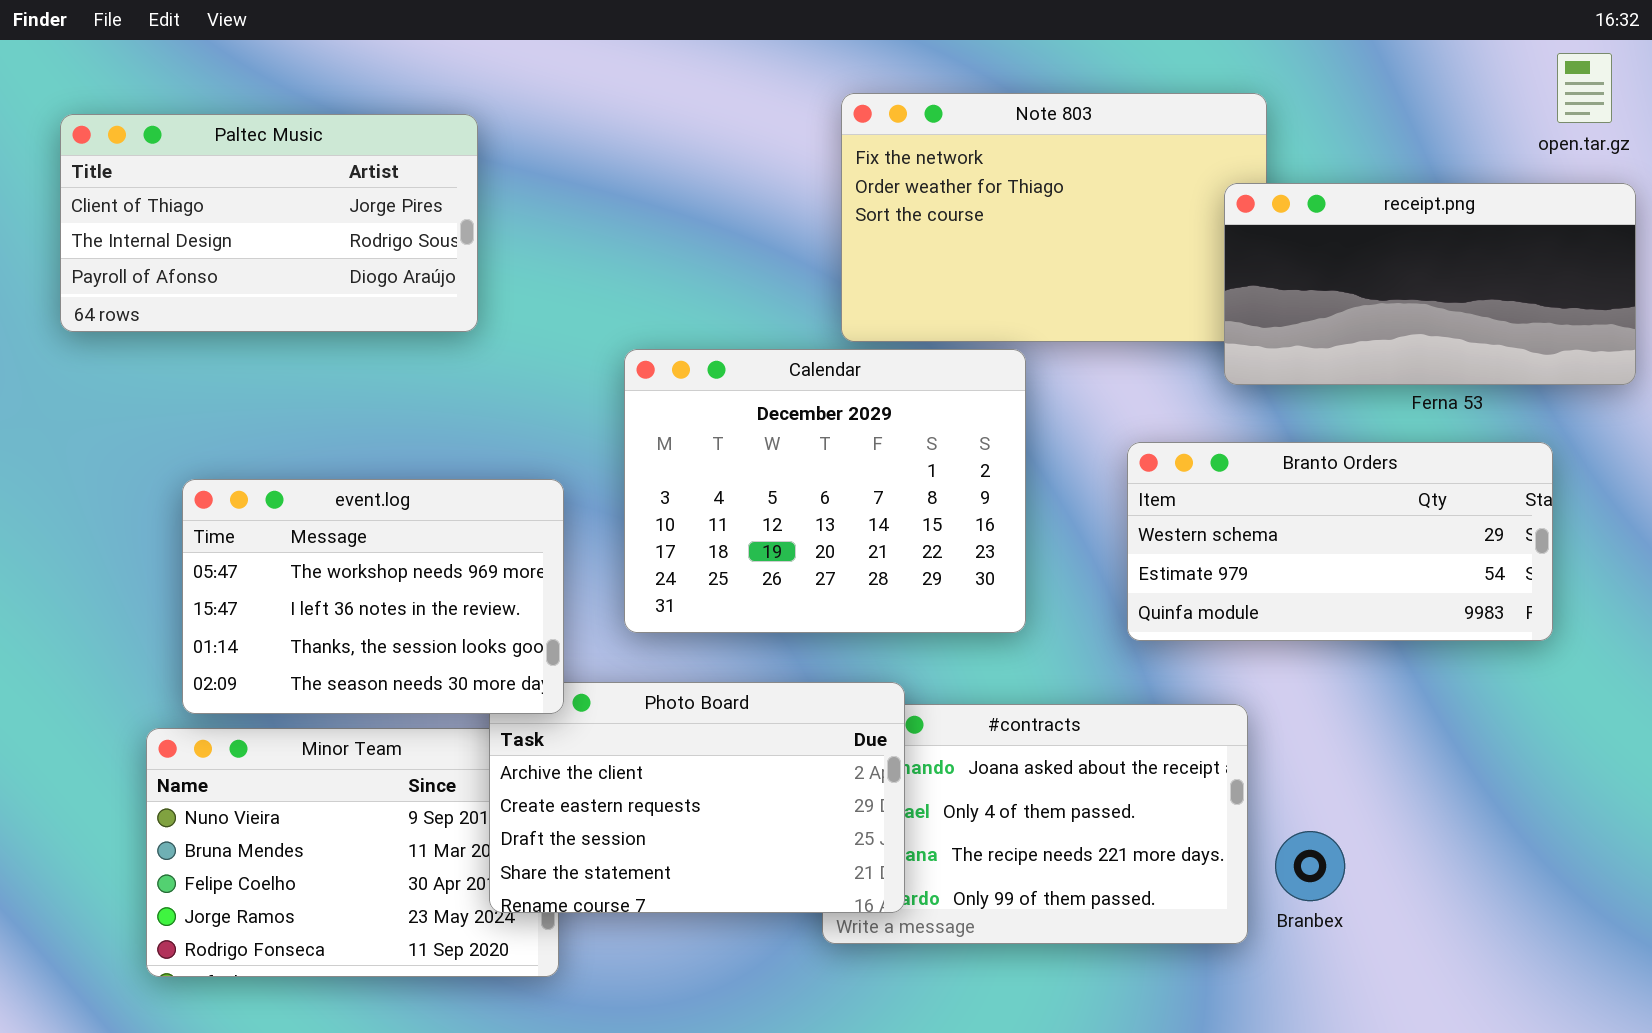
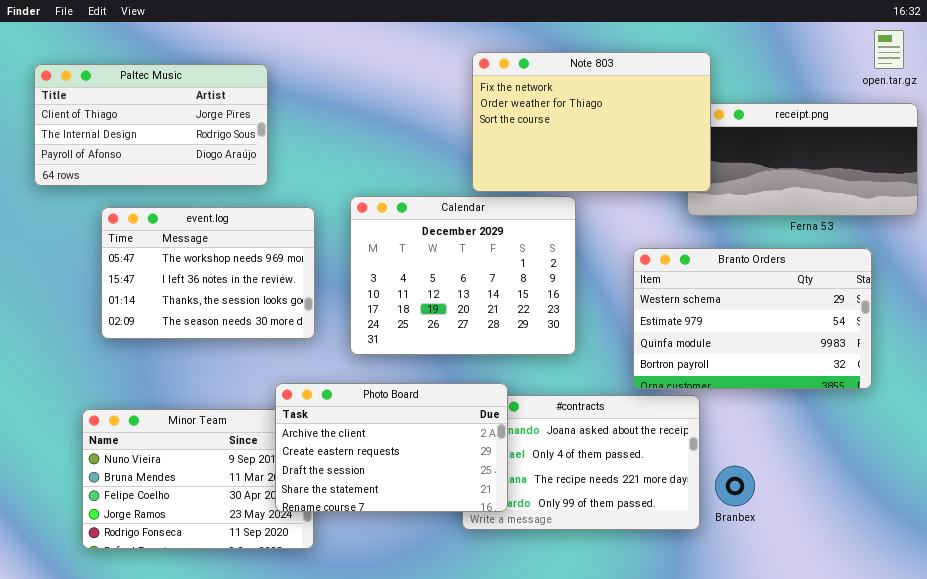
Note 803: [841,93,1267,342] -> [472,52,711,192], raised
Branto Orders: [1127,442,1553,641] -> [633,248,872,389], resized
event.log: [182,479,564,714] -> [101,207,315,339], moved

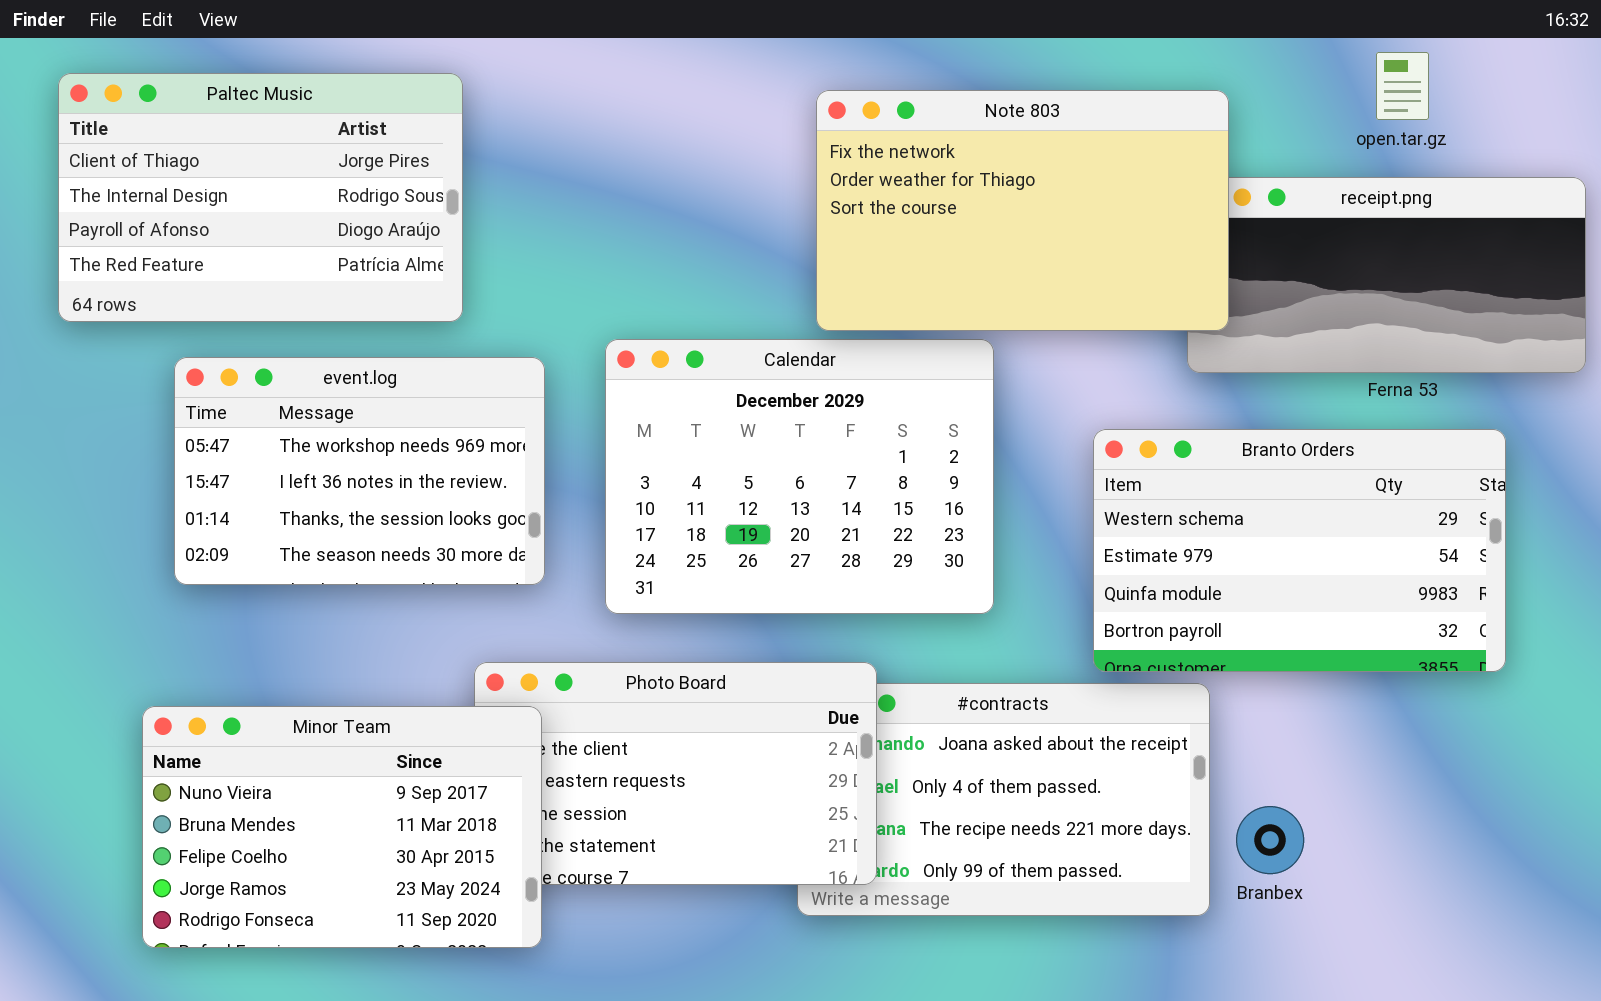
open.tar.gz: [874,30,904,69] -> [1376,52,1429,120], moved
Paltec Music: [34,64,268,186] -> [58,73,463,322], resized
Minor Team: [82,409,314,549] -> [142,706,542,948], raised

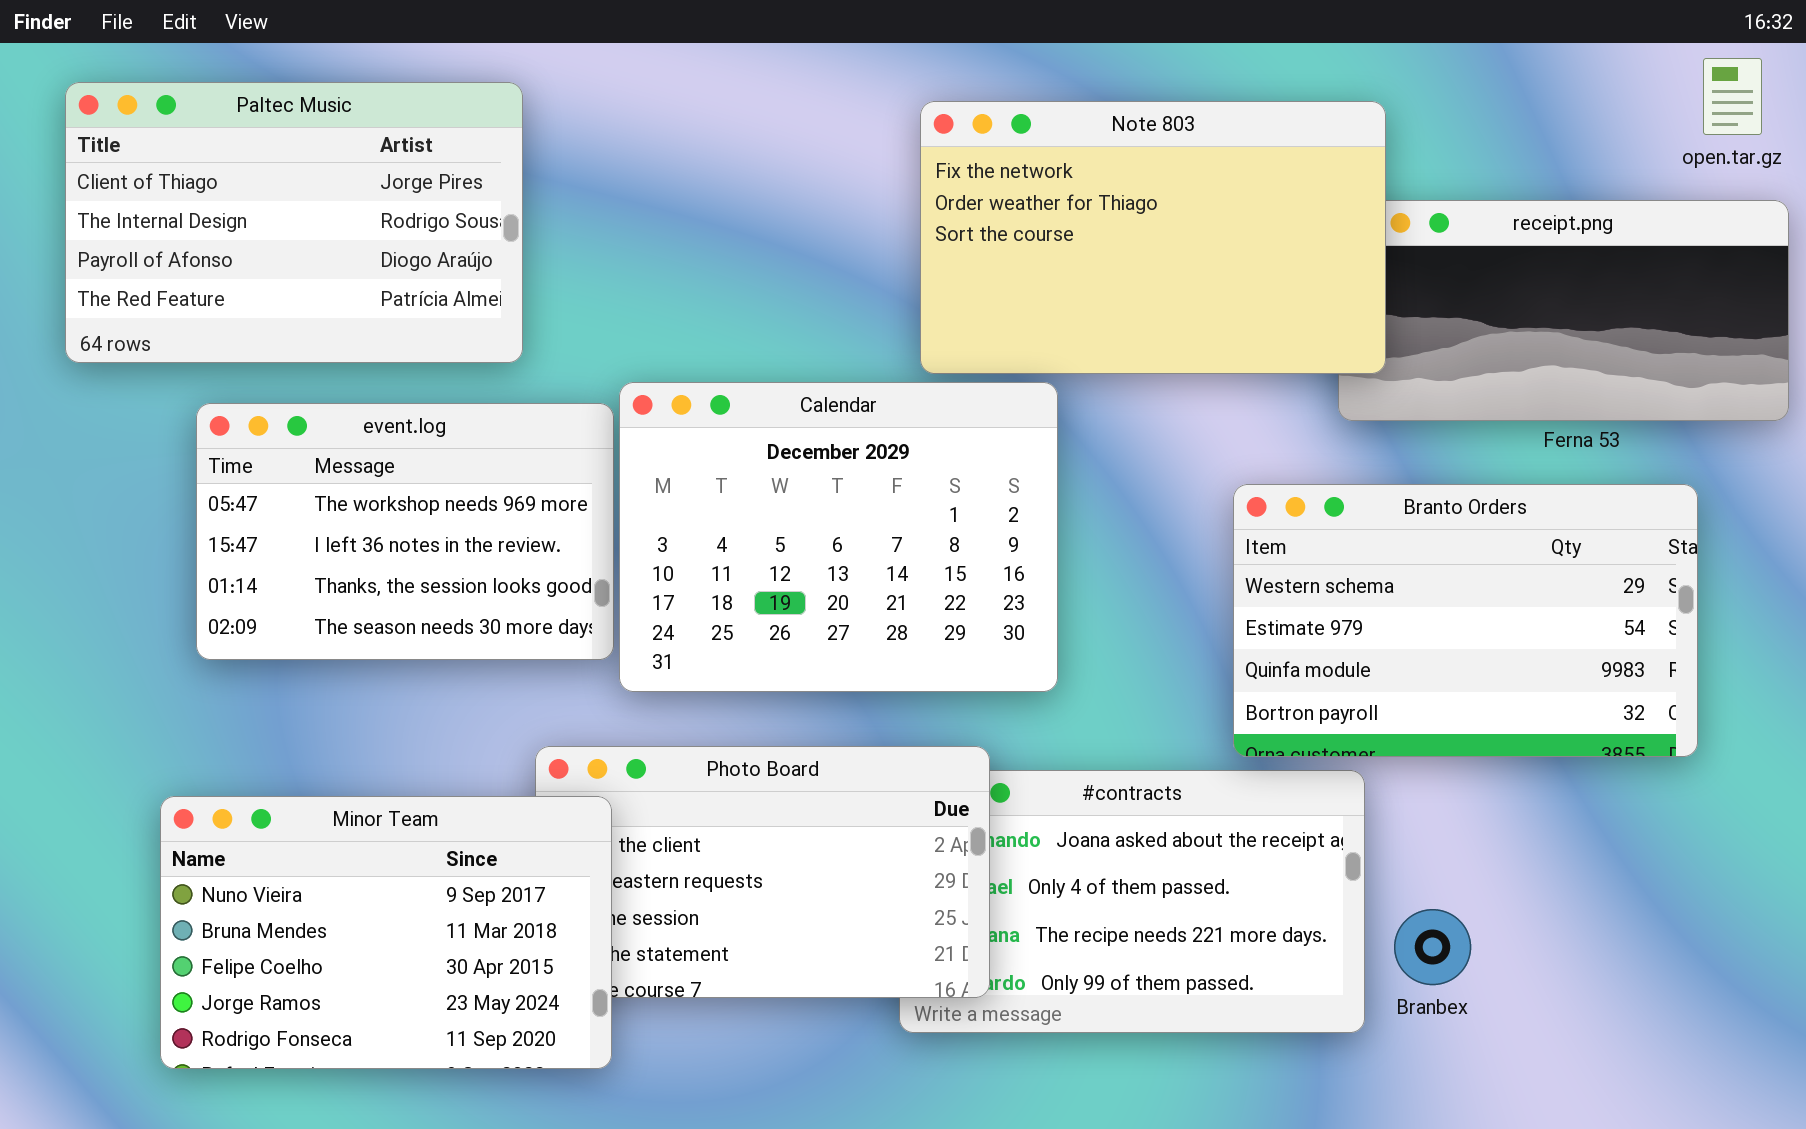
open.tar.gz: [1376,52,1429,120] -> [1703,58,1762,135], moved
Calendar: [605,339,994,614] -> [619,382,1058,692], moved

